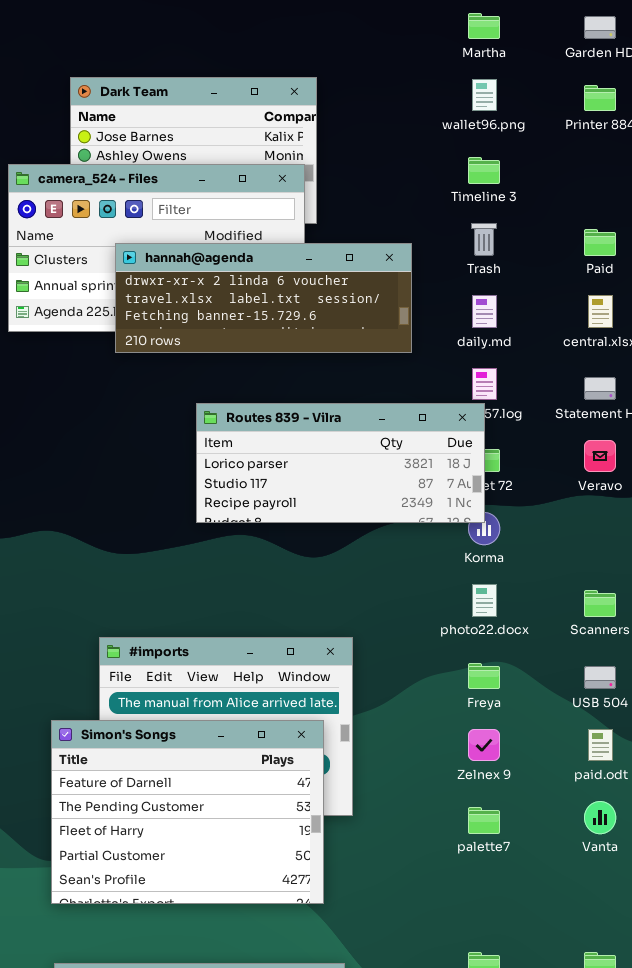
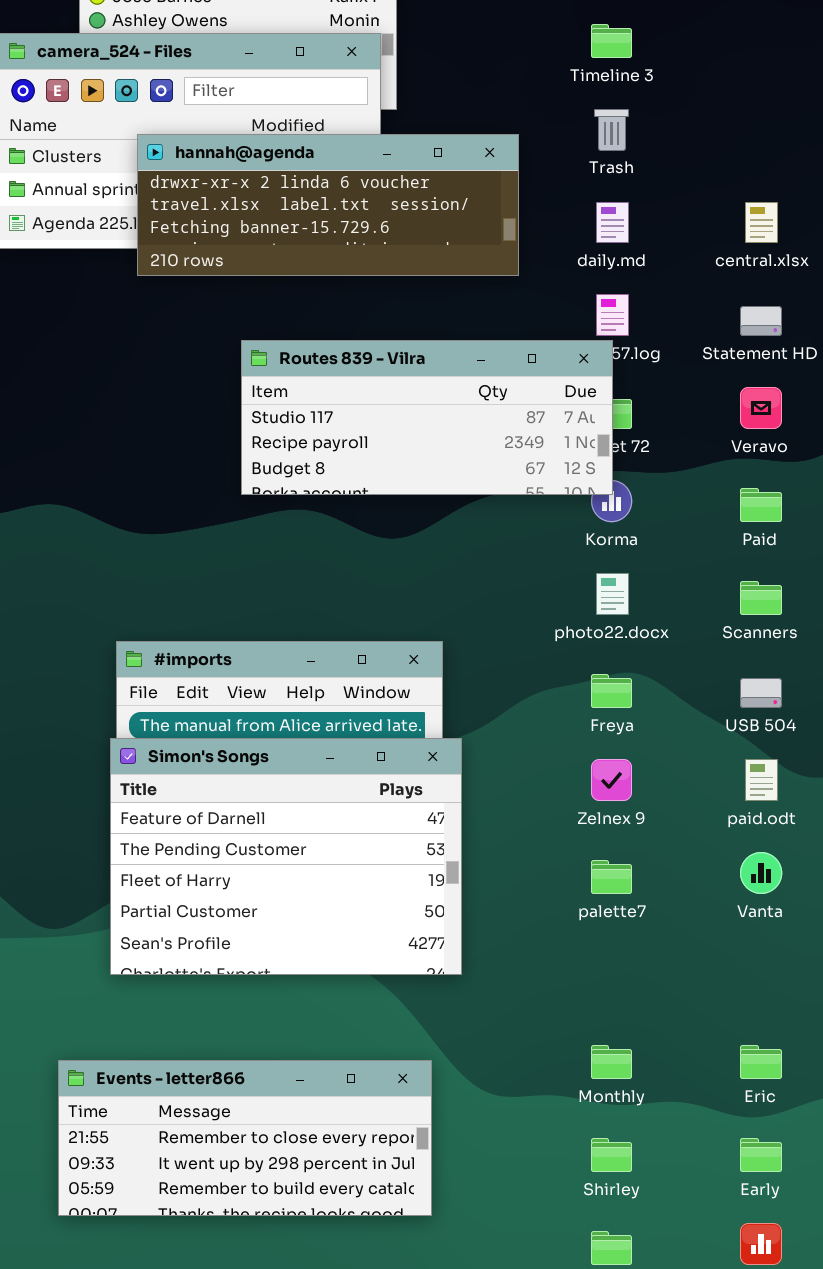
Paid: [584,229,616,256] -> [740,488,782,522], moved
Routes 839 - Vilra: [196,403,485,523] -> [241,340,613,495], scrolled down 1 row
Simon's Songs: [51,720,324,904] -> [110,738,462,975], moved

